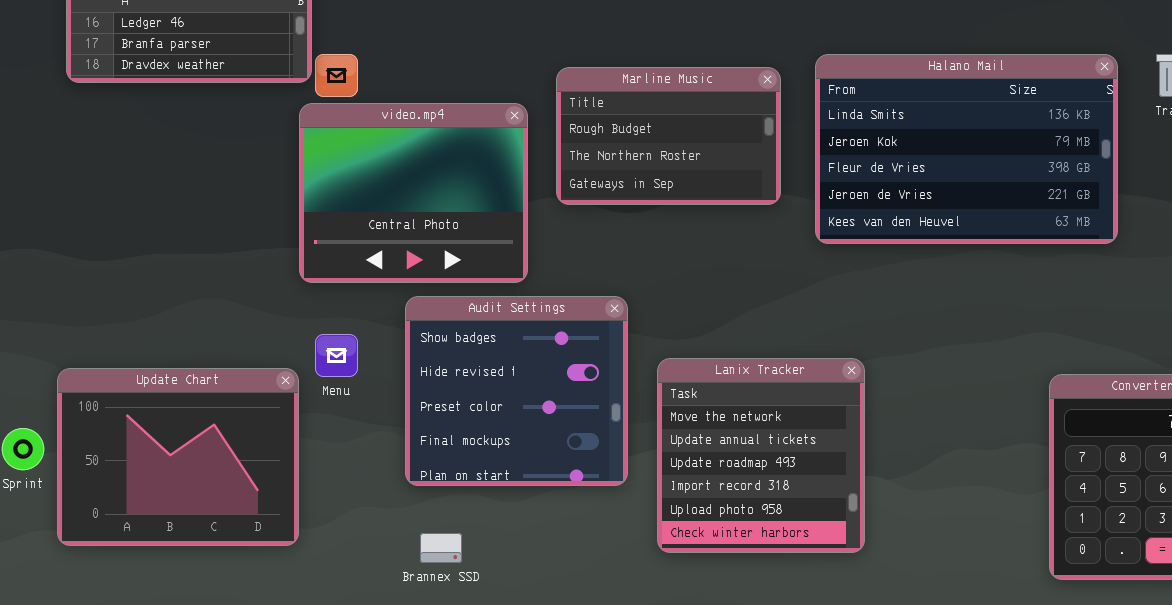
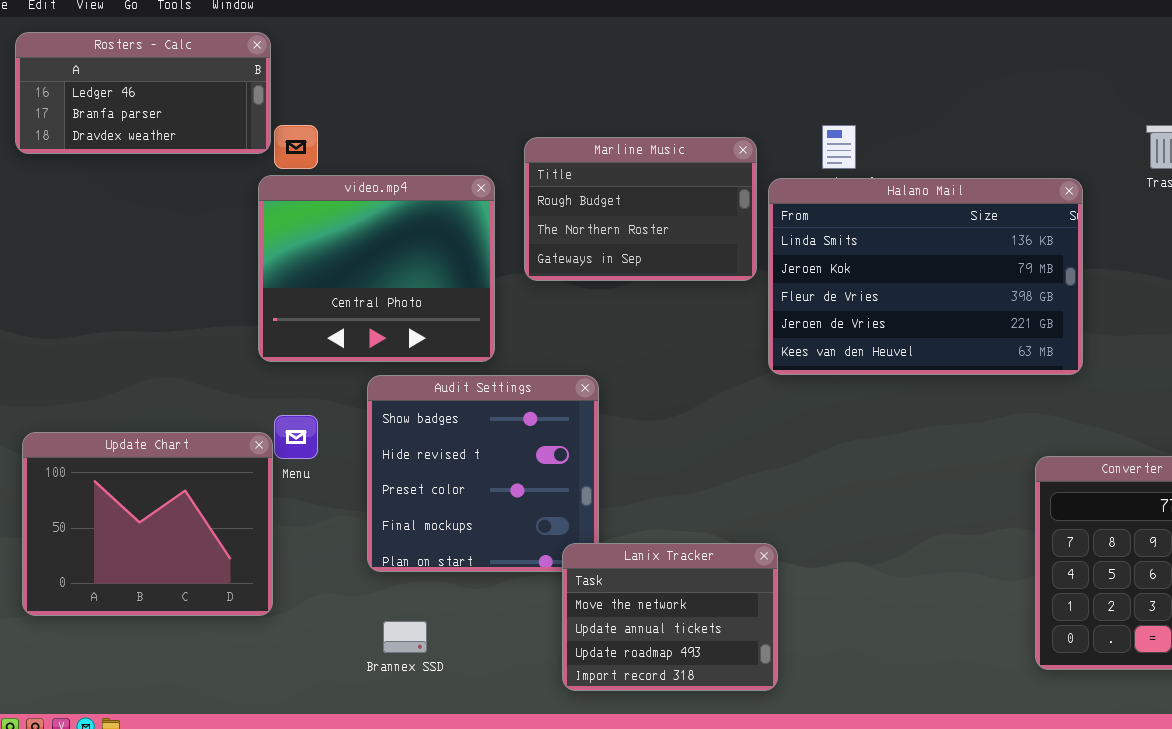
Halano Mail: [815,54,1118,244] -> [768,178,1083,375], moved
Lanix Tracker: [657,358,865,553] -> [562,543,778,691], moved, resized
Update Chart: [57,368,299,546] -> [22,432,273,616], moved

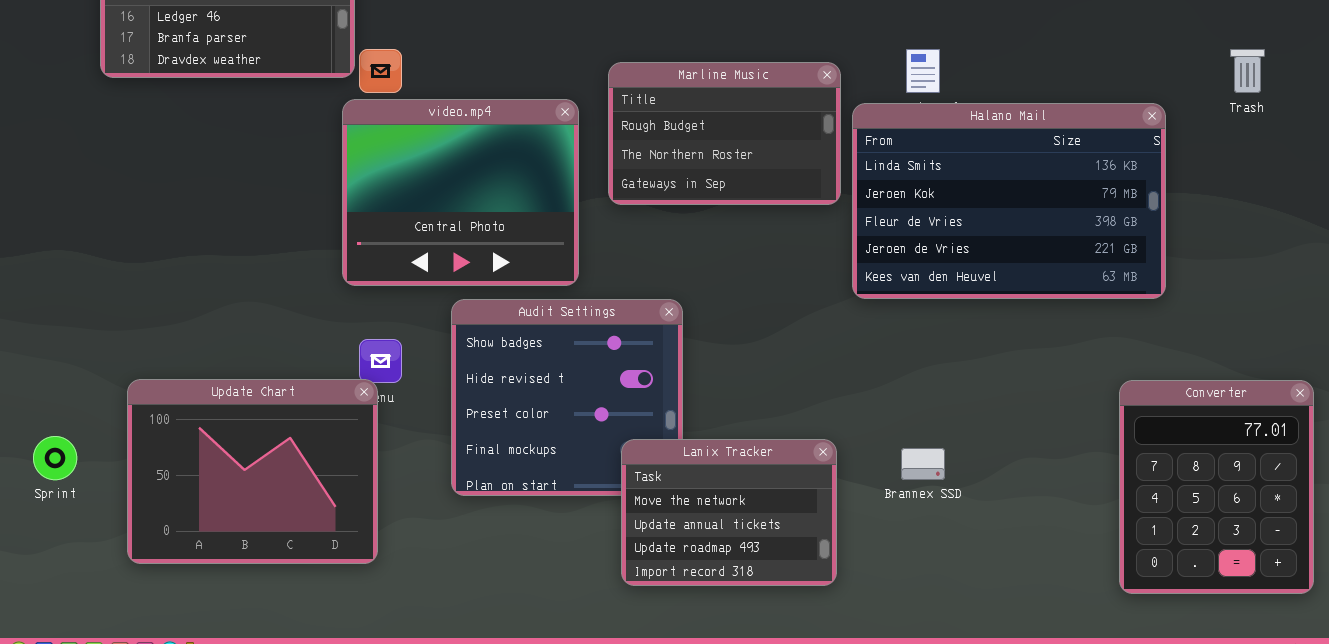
Update Chart: [22,432,273,616] -> [127,379,378,564], moved
Lanix Tracker: [562,543,778,691] -> [621,439,837,586], moved
Brannex SSD: [383,621,427,653] -> [901,448,945,480], moved

